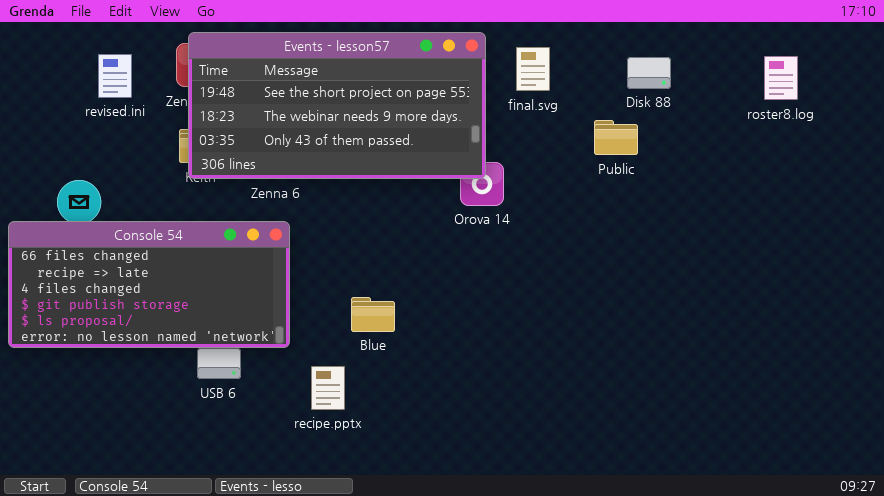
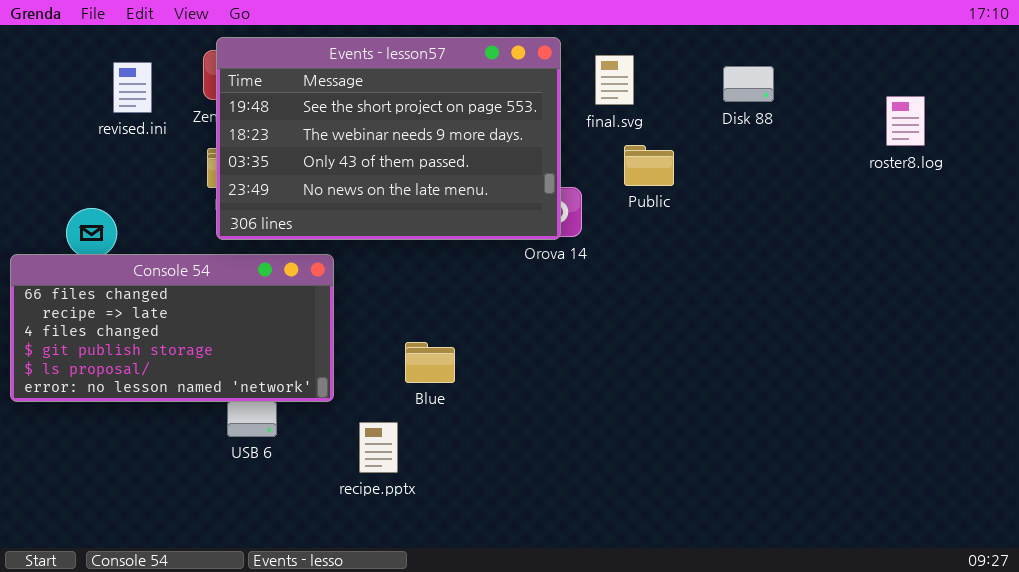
Events - lesson57: [188,32,486,179] -> [216,37,561,240], resized
roster8.log: [764,56,798,100] -> [886,96,925,146], moved
Public: [594,120,638,155] -> [624,145,674,186], moved

